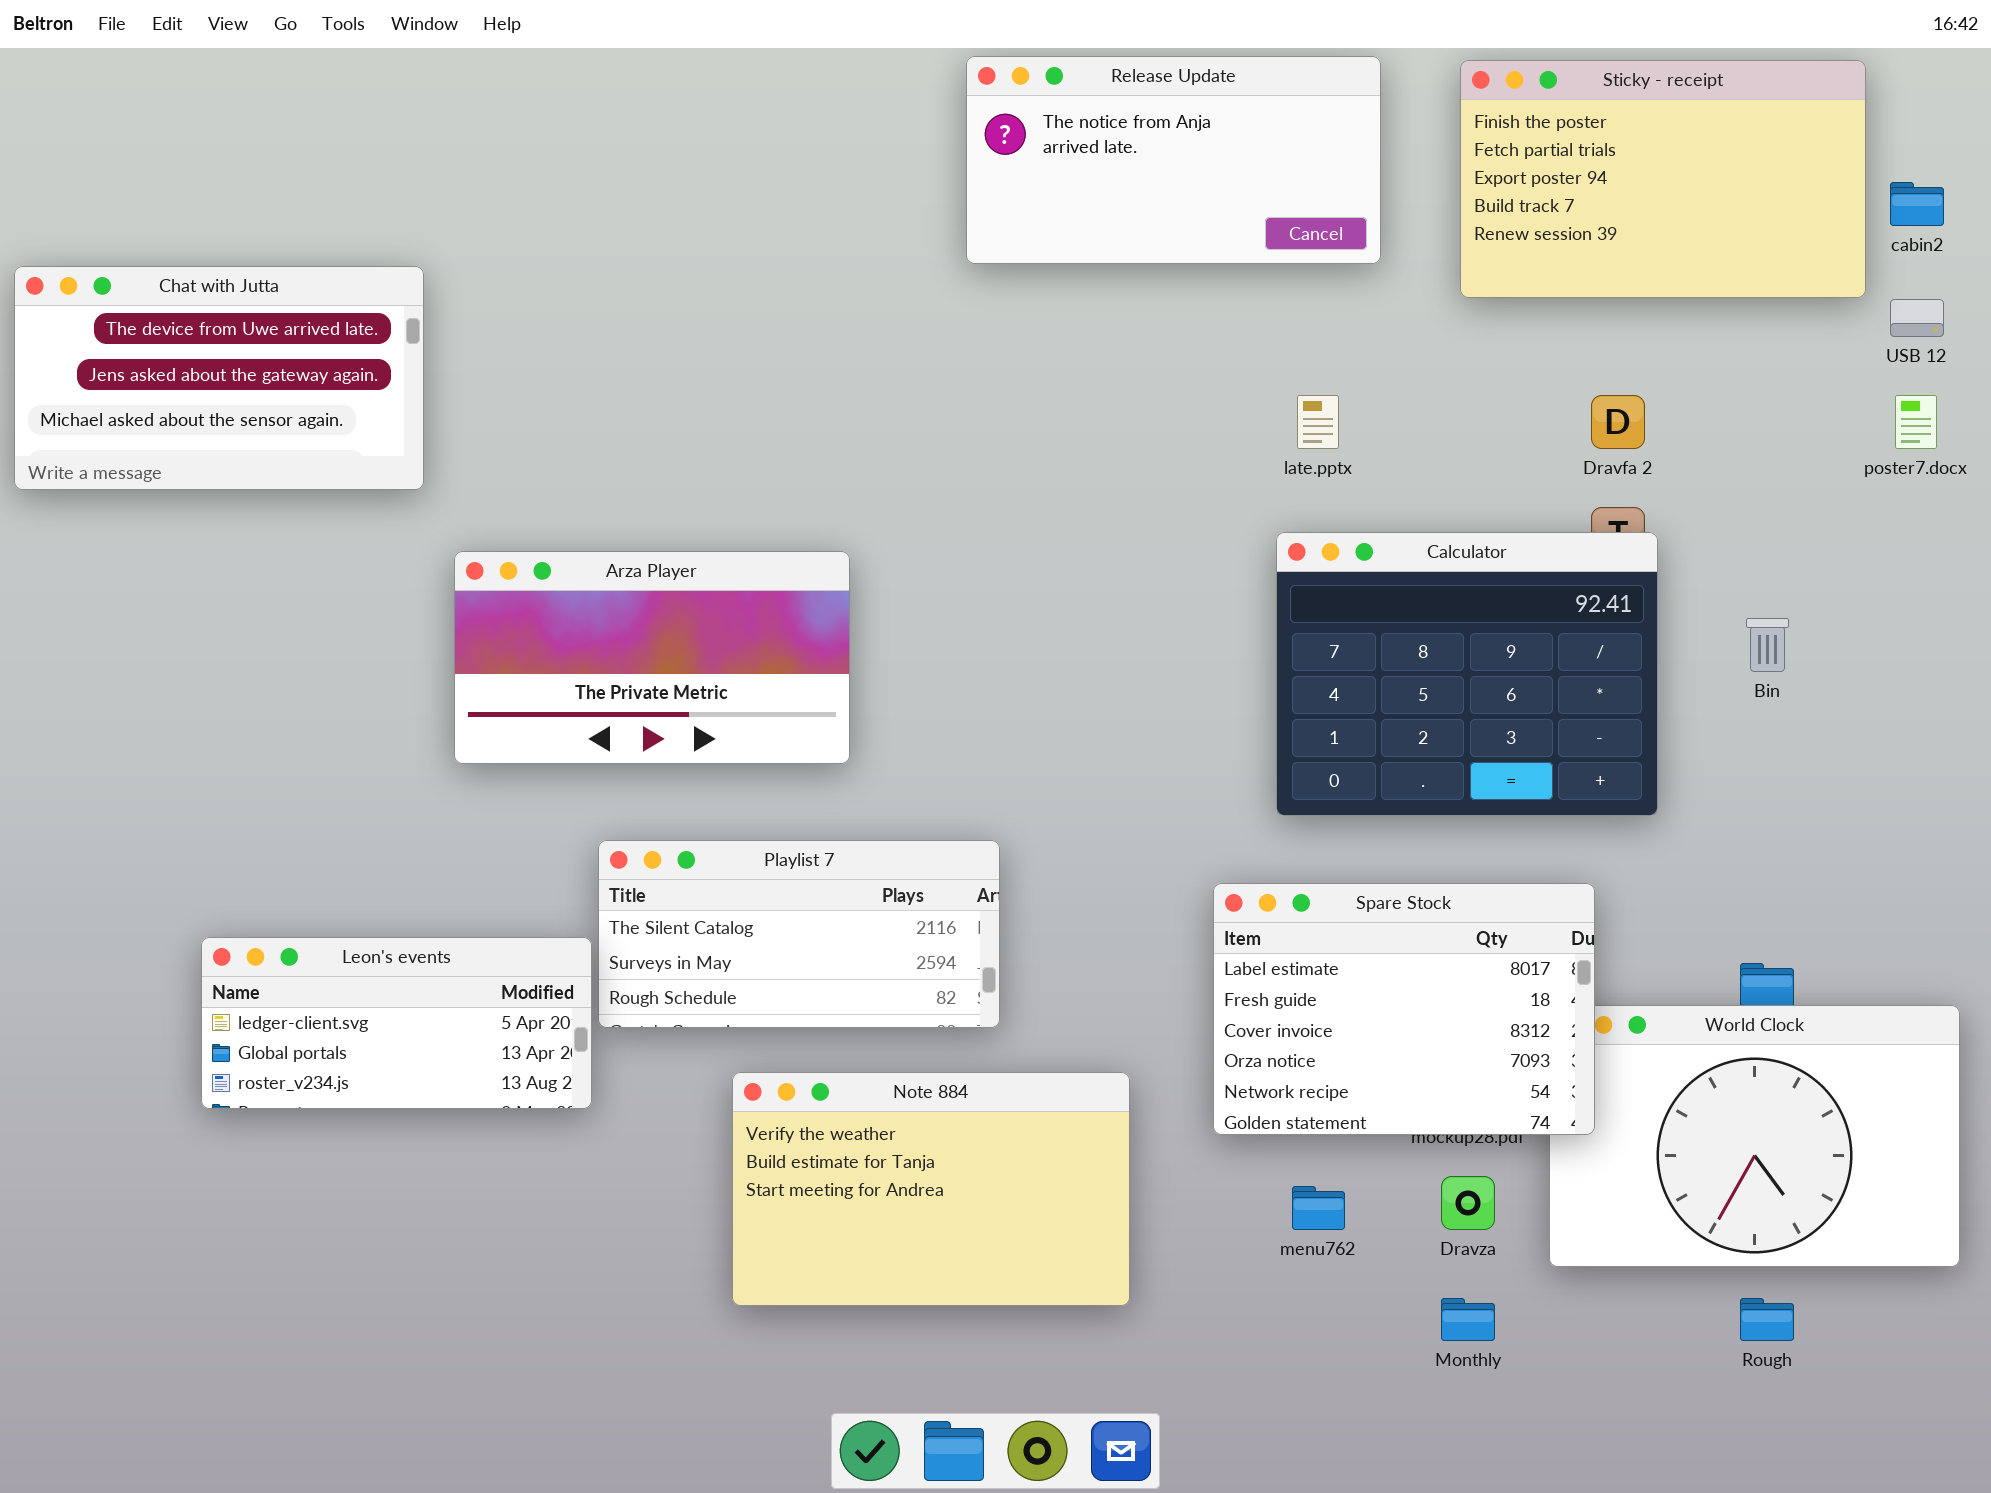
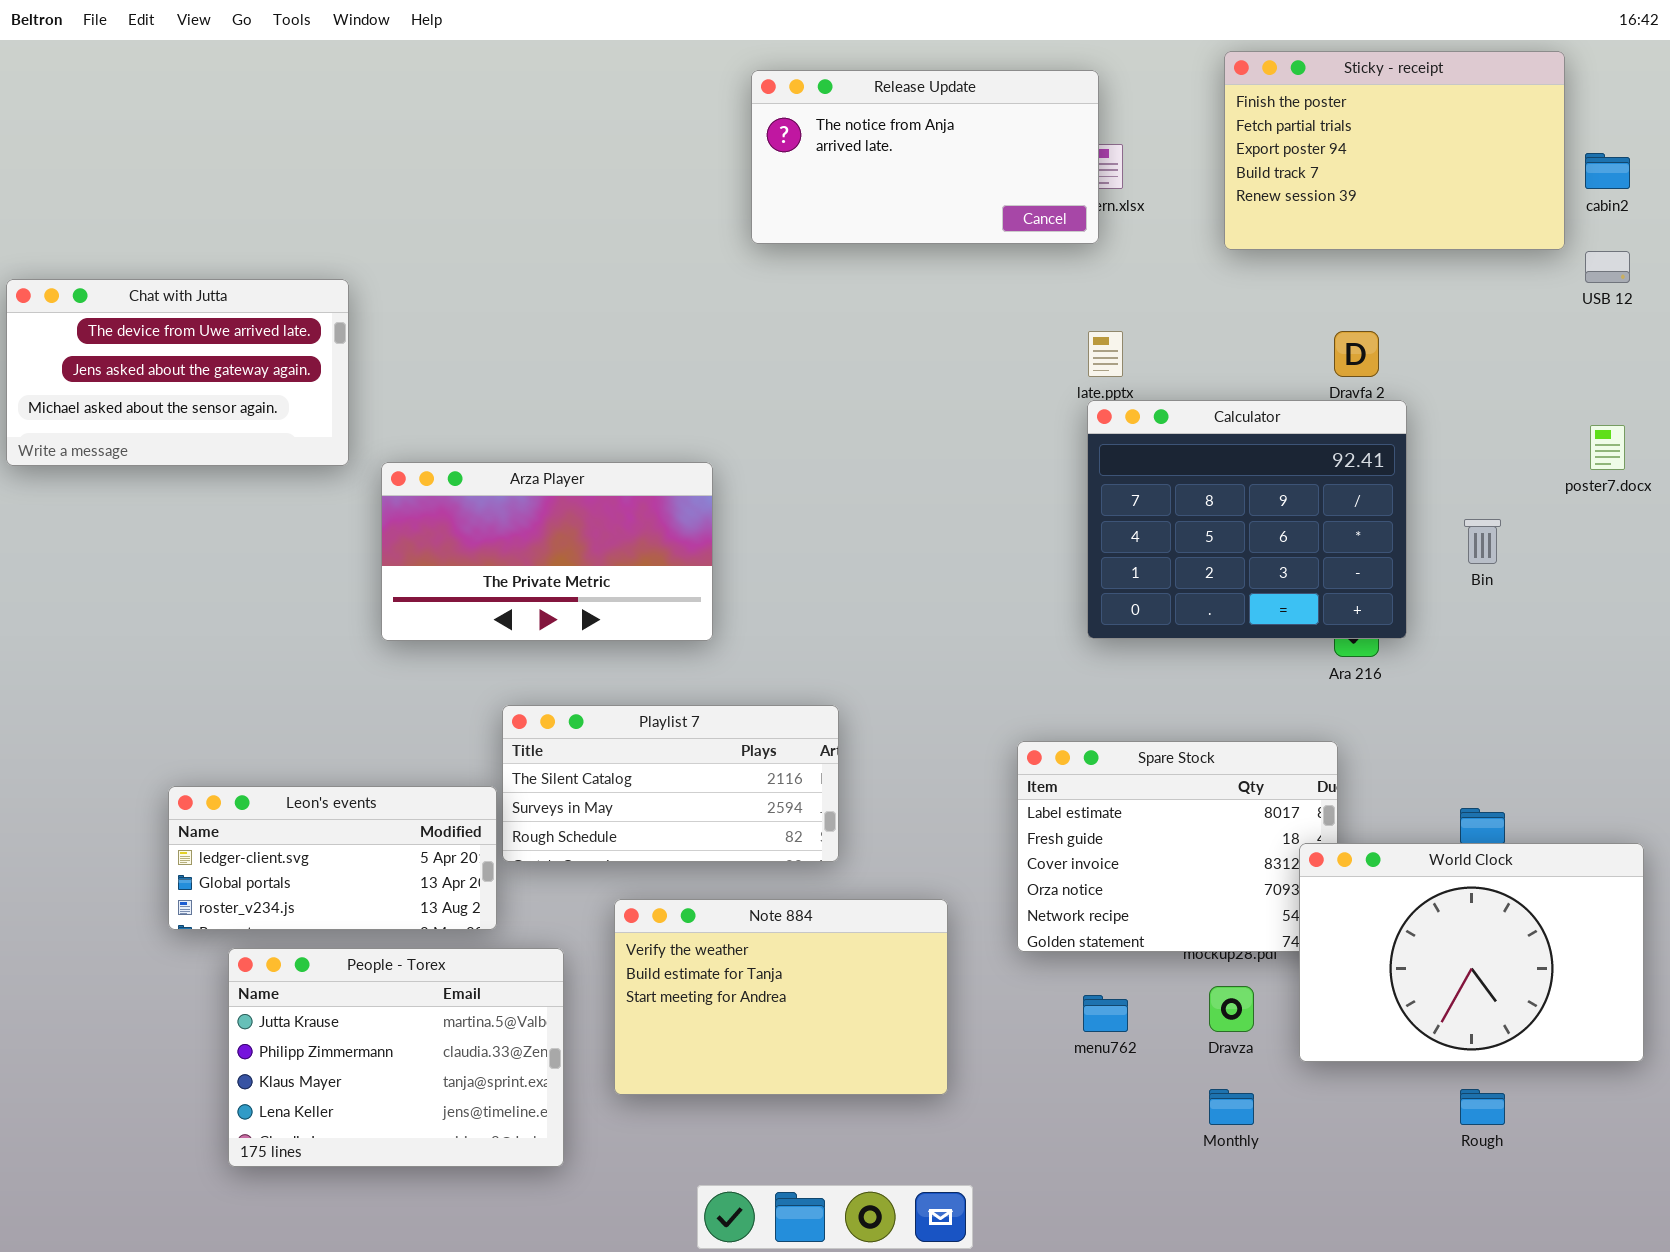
Release Update: [966,56,1381,264] -> [751,70,1099,244], moved
Chat with Jutta: [14,266,424,490] -> [6,279,349,466], moved
poster7.docx: [1895,395,1937,449] -> [1590,425,1625,470], moved
Calculator: [1276,532,1658,816] -> [1087,400,1407,639], moved
World Clock: [1549,1005,1960,1267] -> [1299,843,1644,1062], raised
People - Torex: none -> [228,948,564,1167], opened

